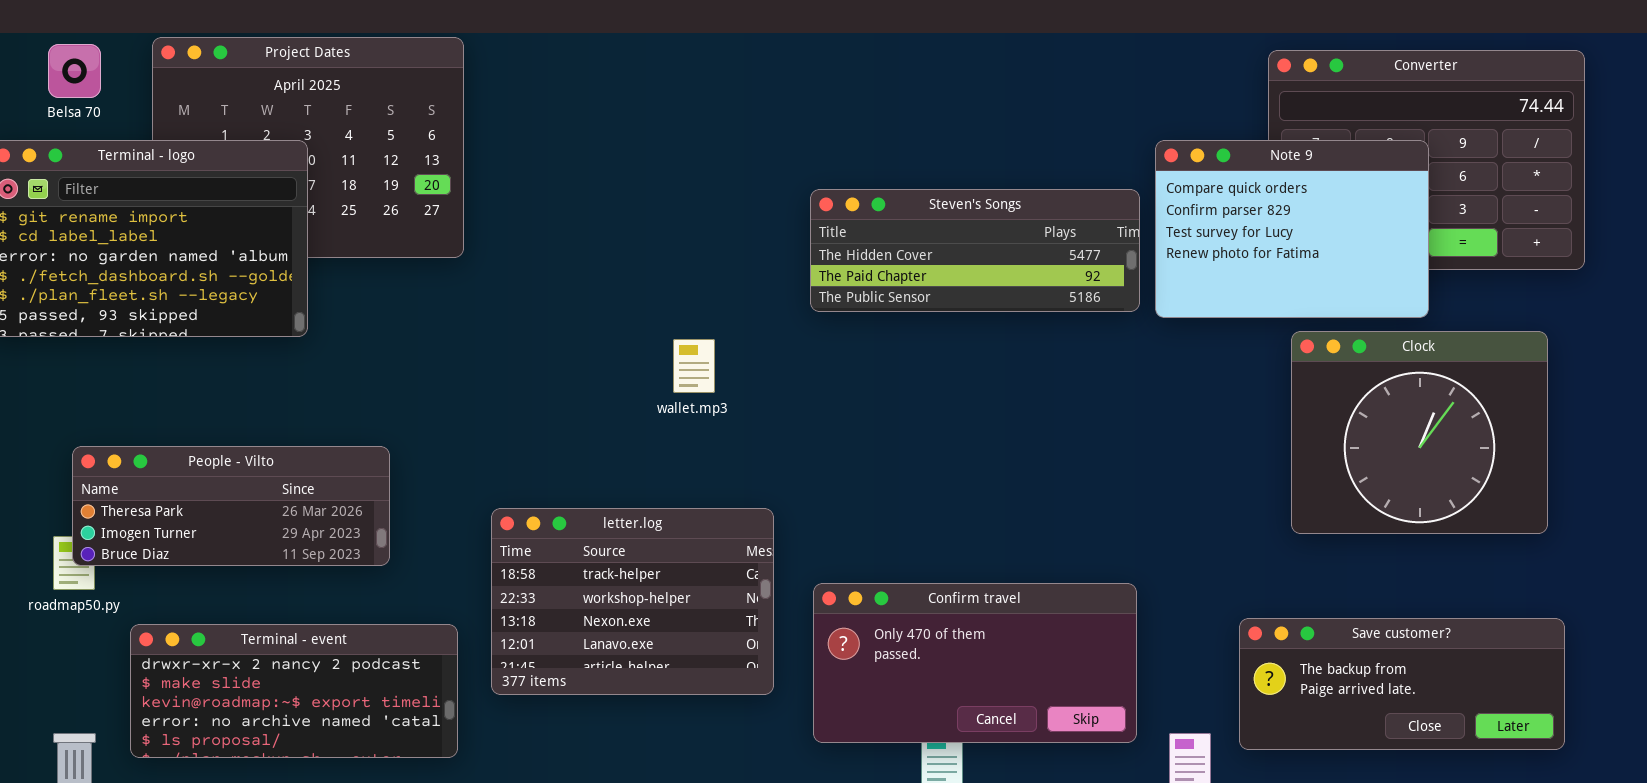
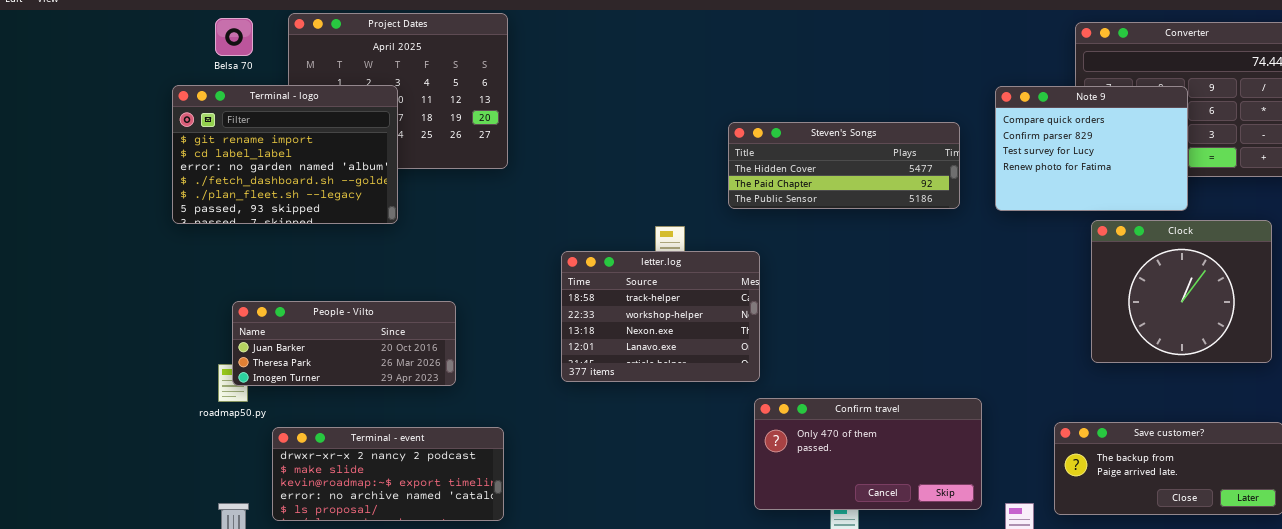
Steven's Songs: [810,189,1140,312] -> [728,122,960,209], moved
People - Vilto: [72,446,390,566] -> [232,301,456,386], scrolled up 1 row
letter.log: [491,508,774,695] -> [561,251,760,382], moved

